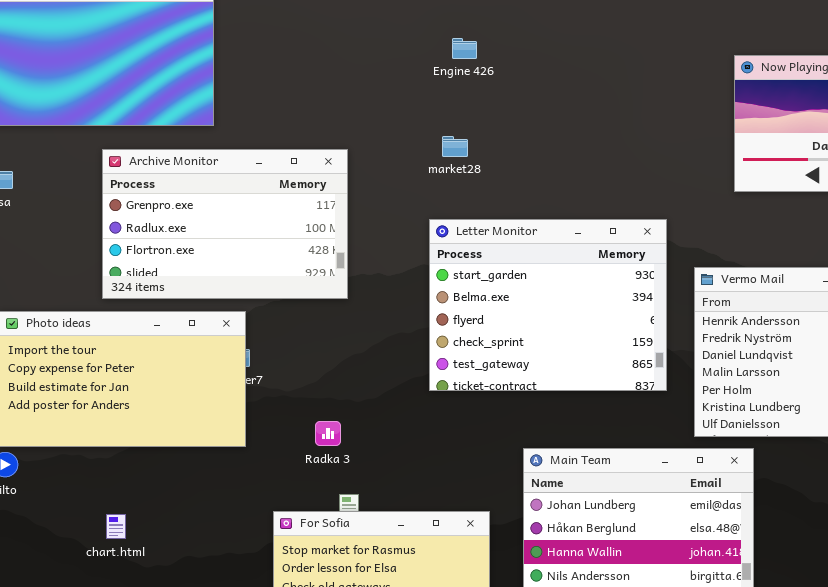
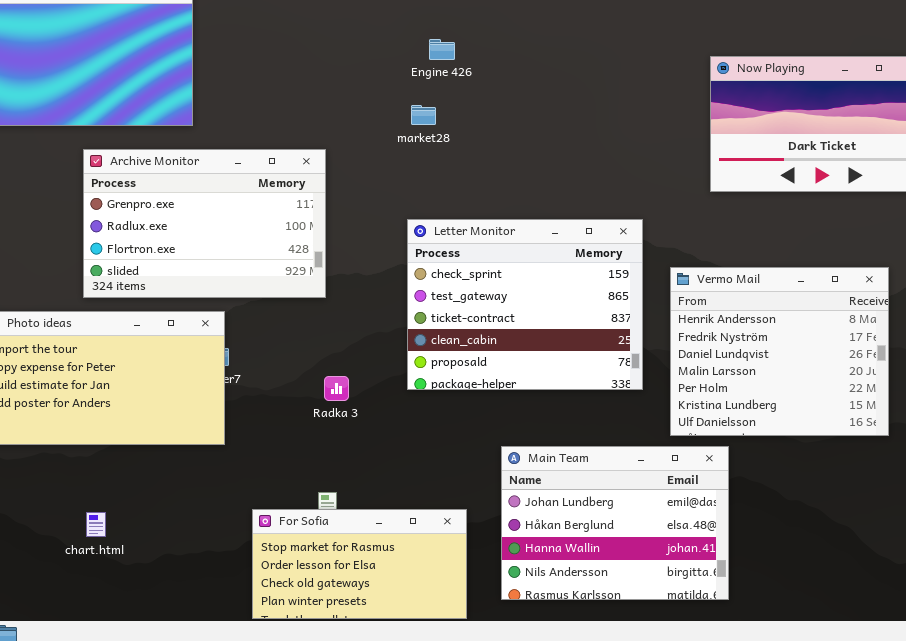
market28: [442,136,468,157] -> [411,105,436,125], moved
Letter Monitor: [429,219,667,391] -> [407,219,643,390], scrolled down 3 rows
Radka 3: [315,421,341,446] -> [324,376,349,401], moved

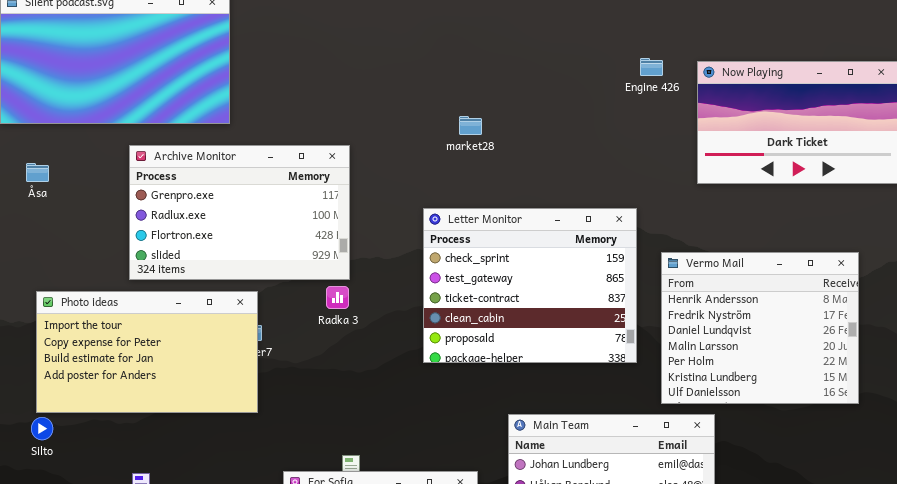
Engine 426: [429,39,455,60] -> [640,58,663,76], moved
market28: [411,105,436,125] -> [459,116,482,135], moved
Radka 3: [324,376,349,401] -> [326,286,349,309], moved

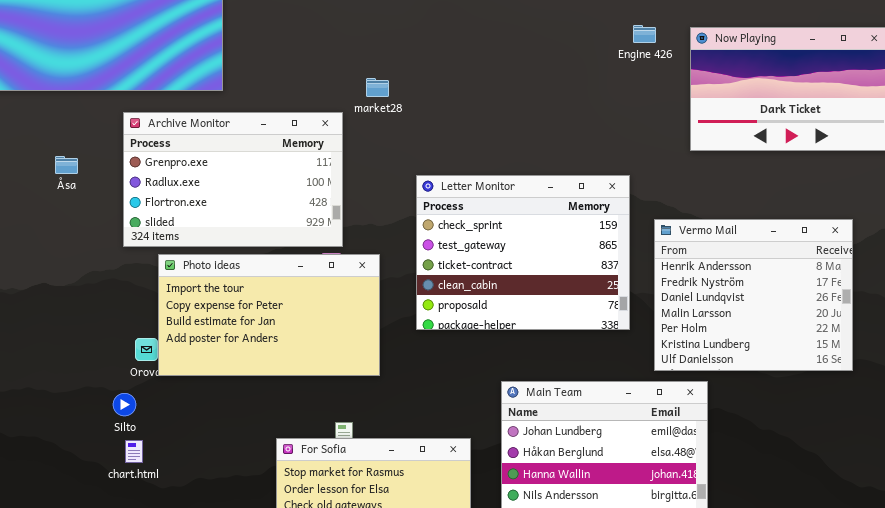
market28: [459,116,482,135] -> [366,78,389,97], moved
Åsa: [26,163,49,182] -> [55,156,78,174], moved
Photo ideas: [36,291,258,413] -> [158,254,380,376], moved
Silto: [31,417,53,440] -> [113,393,136,416], moved

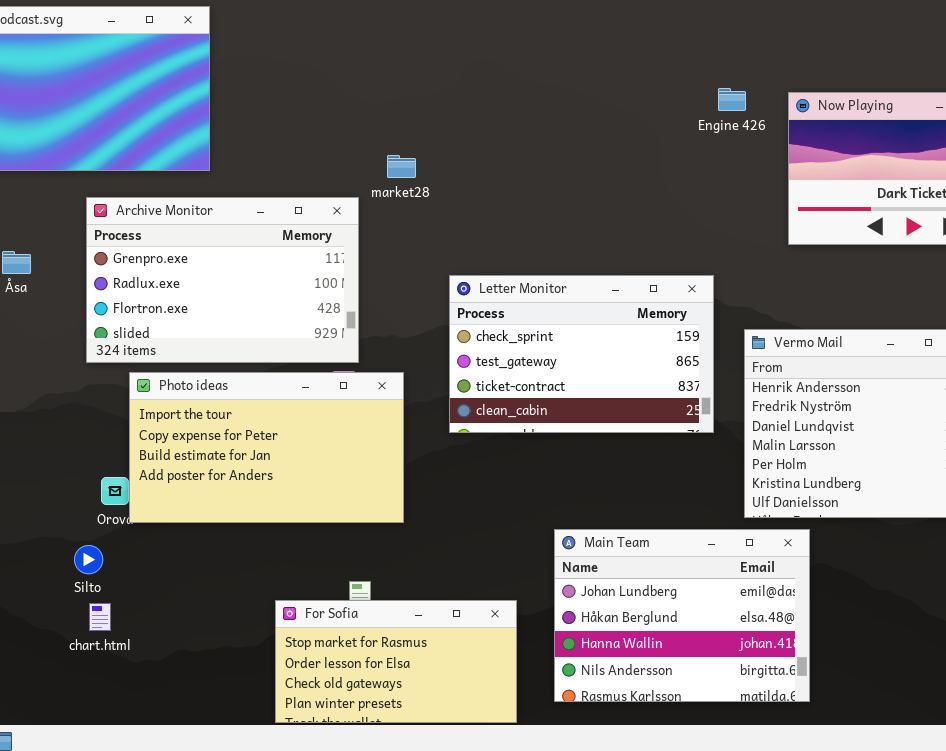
Letter Monitor: [416,175,630,330] -> [449,275,714,433], resized

